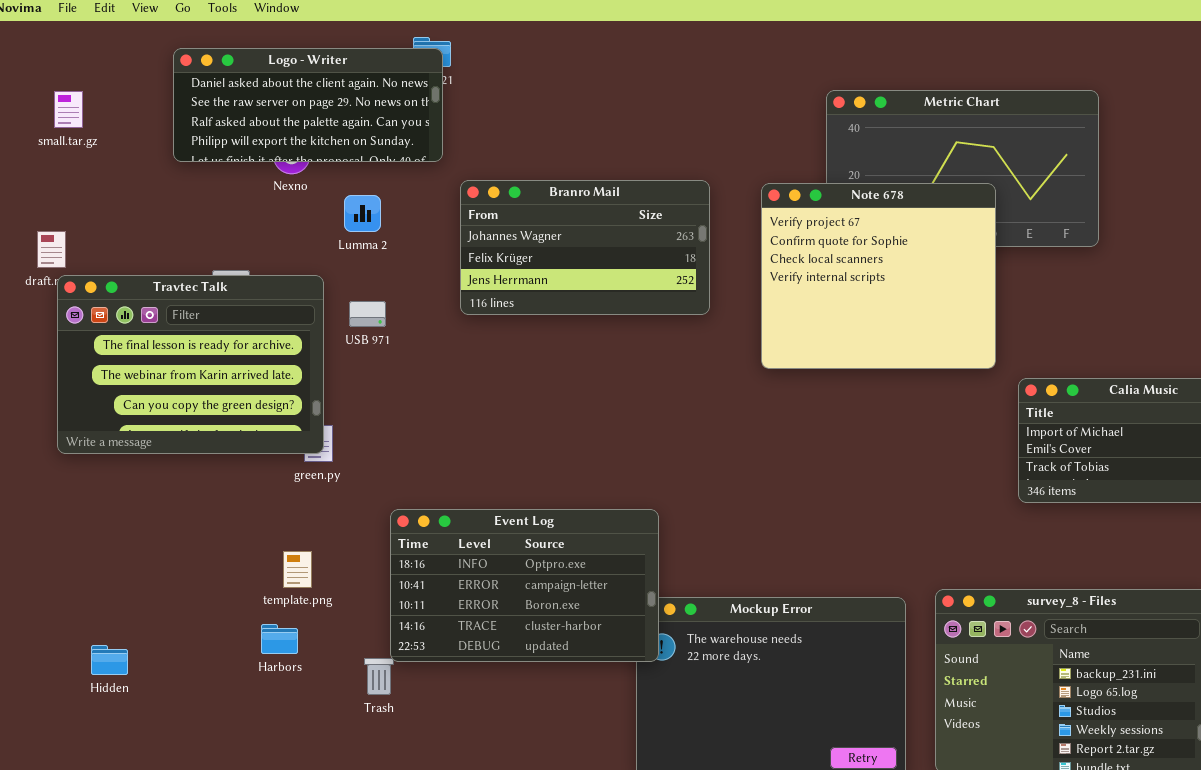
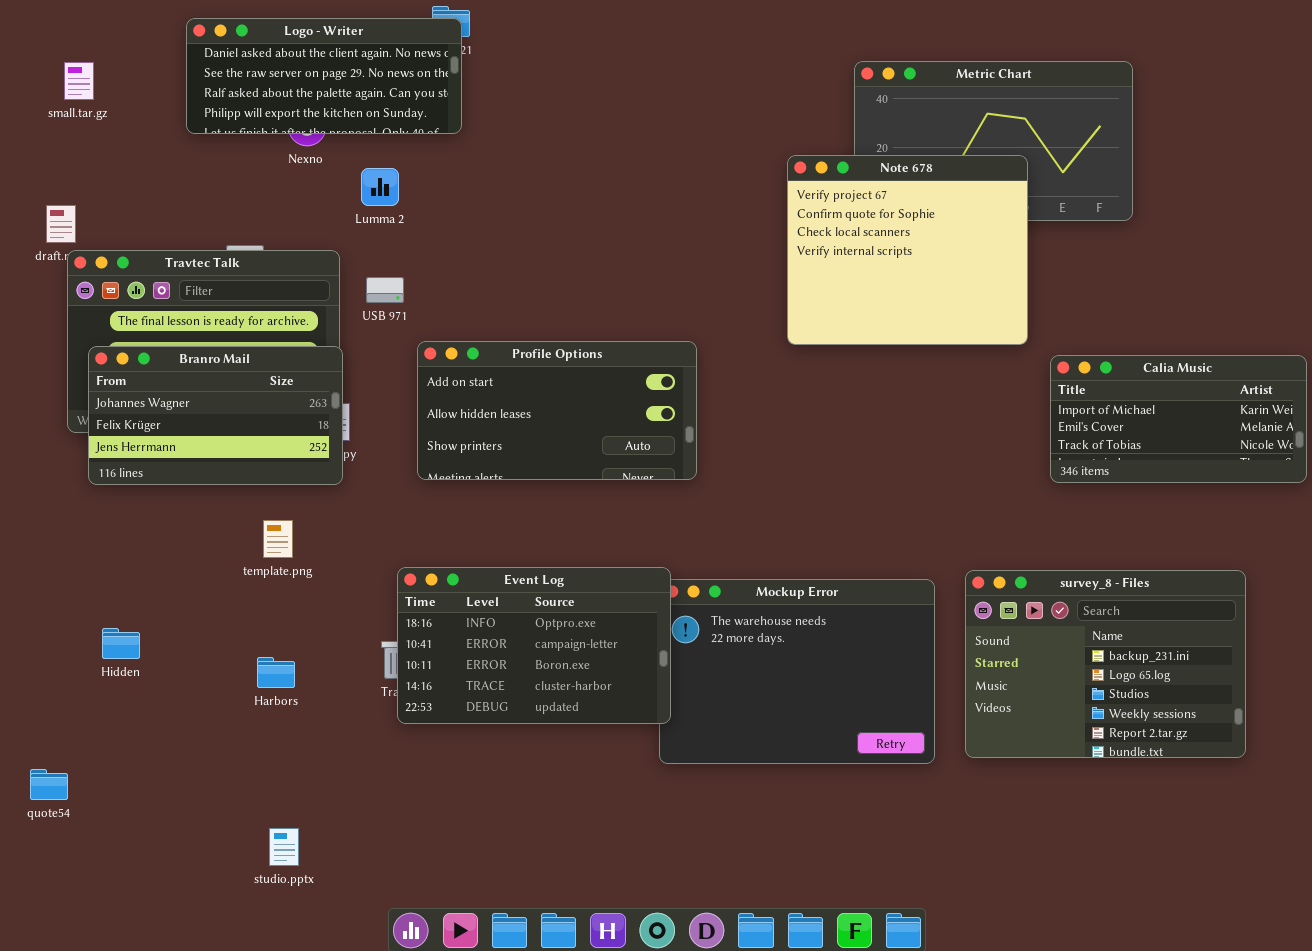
Branro Mail: [460,180,710,315] -> [88,346,343,485], moved
Profile Options: none -> [417,341,697,480], opened
Event Log: [390,509,659,662] -> [397,567,671,724], moved
template.png: [283,551,312,588] -> [263,520,293,558], moved
Harbors: [261,624,298,654] -> [257,657,295,688], moved

